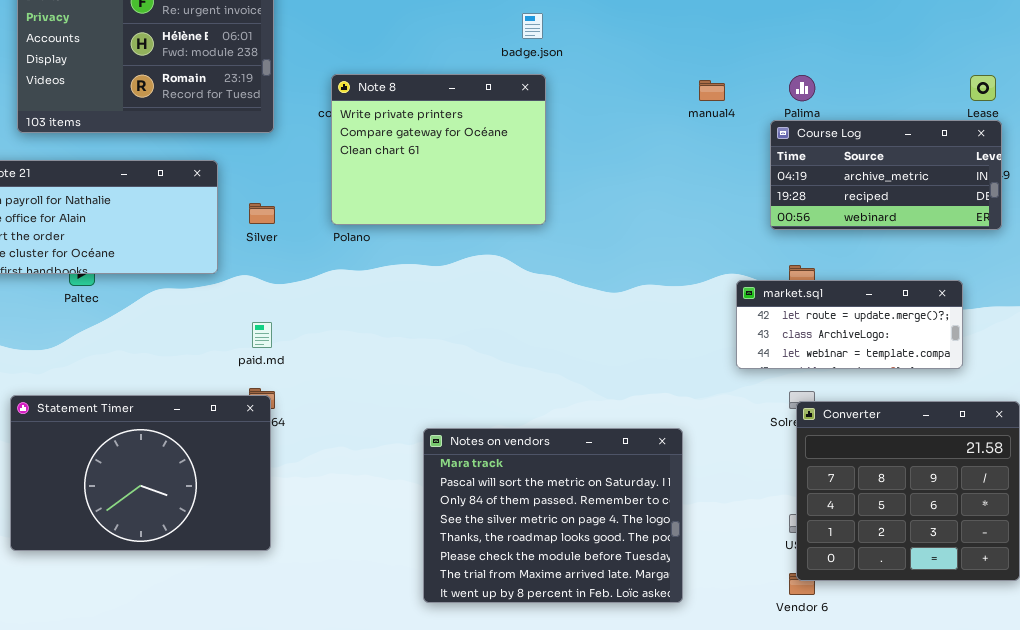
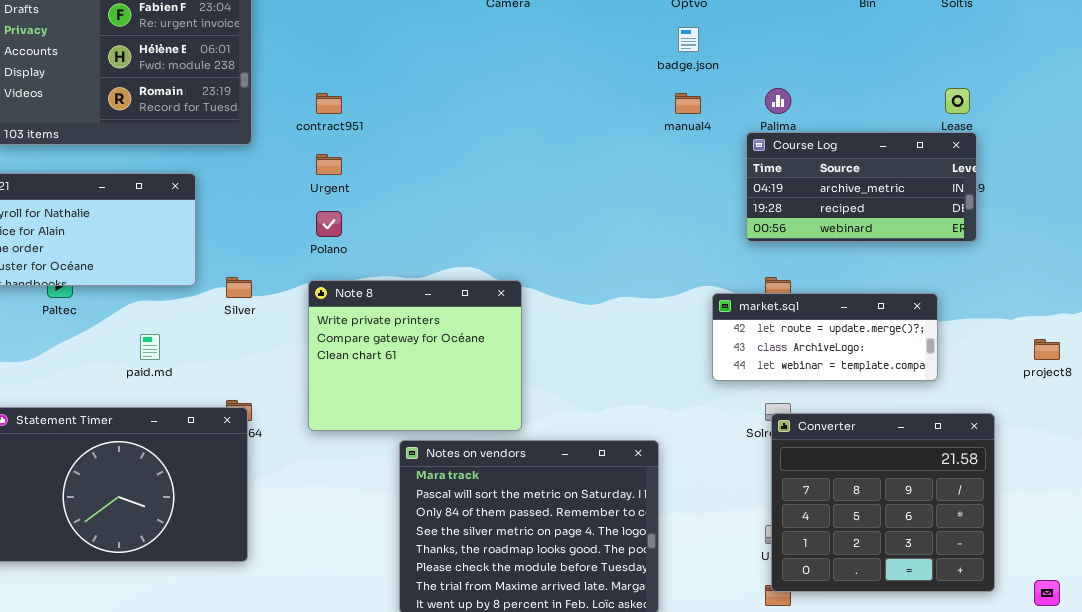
badge.json: [522,13,543,39] -> [678,27,699,52], moved
Note 8: [331,74,546,225] -> [308,280,522,431], moved
Silver: [249,203,275,224] -> [226,277,252,298], moved
paid.md: [252,322,272,348] -> [140,334,160,360], moved

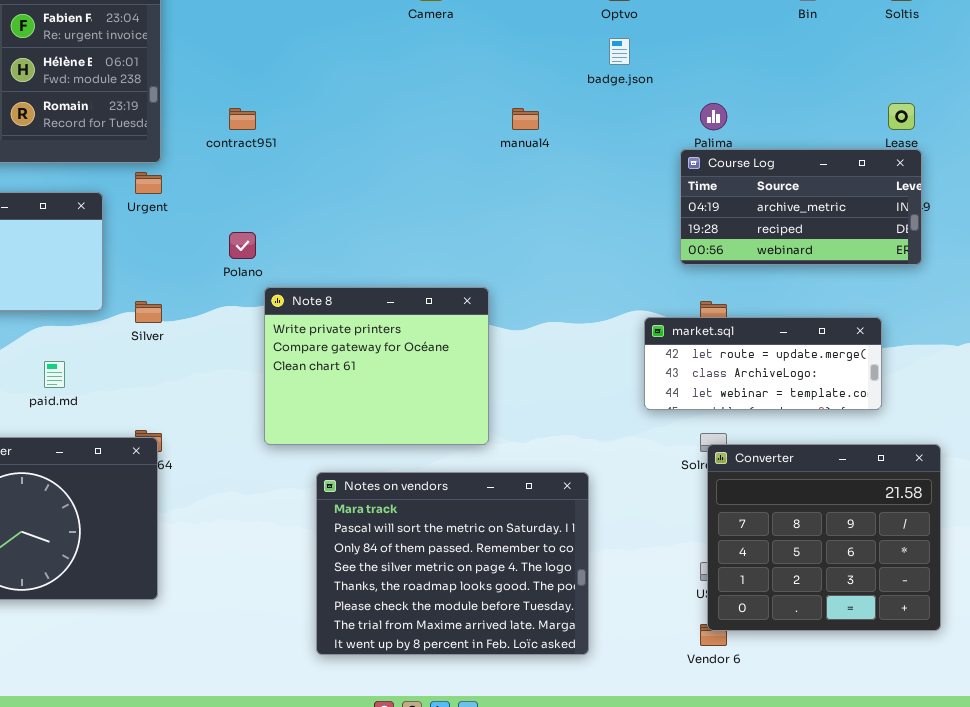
manual4: [675,93,701,114] -> [512,108,539,130], moved
Urgent: [316,154,342,175] -> [135,172,162,194], moved
Note 8: [308,280,522,431] -> [264,287,489,445], moved

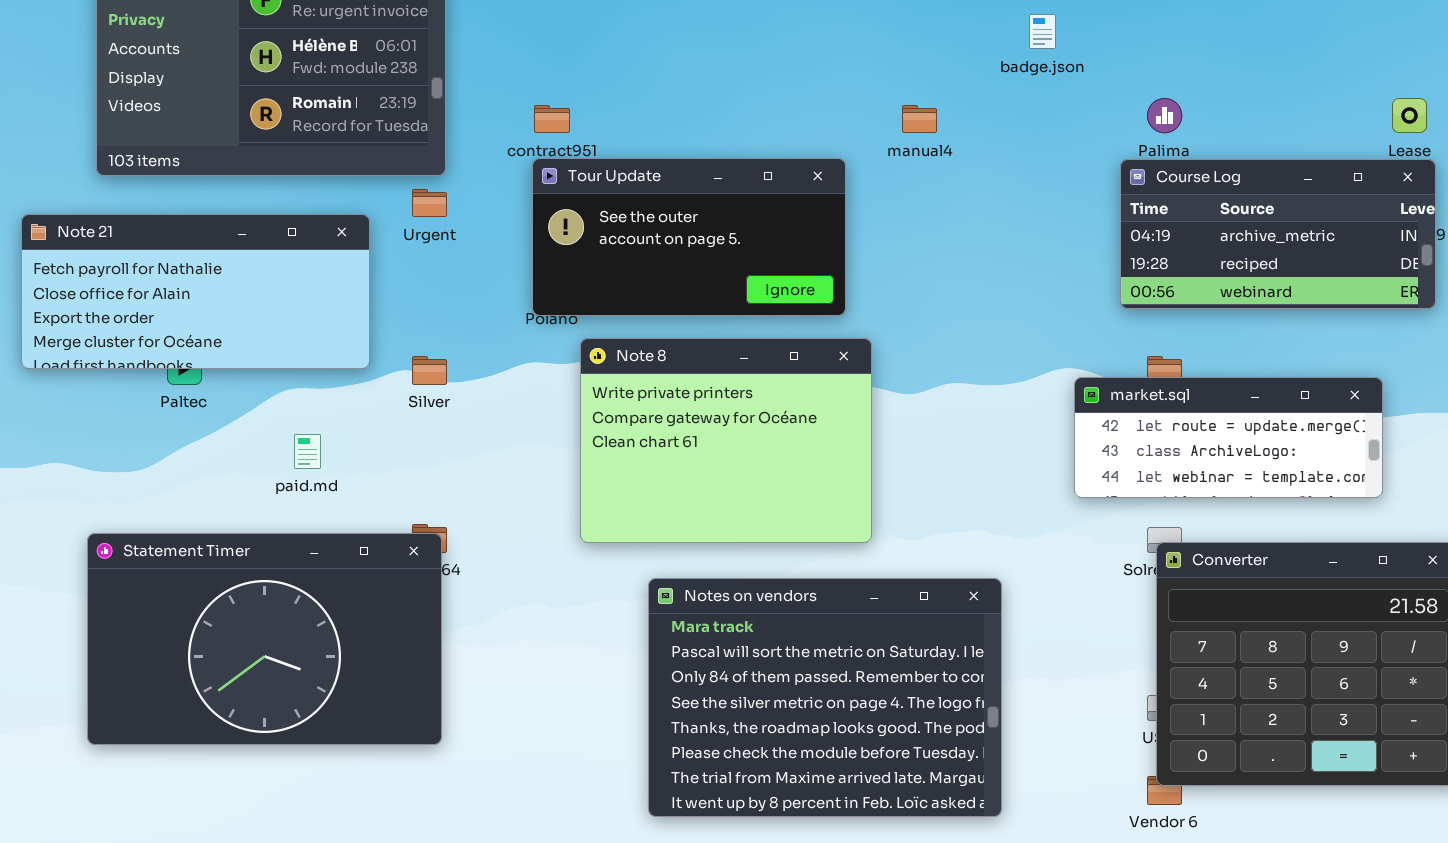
Tour Update: none -> [532,158,846,316], opened

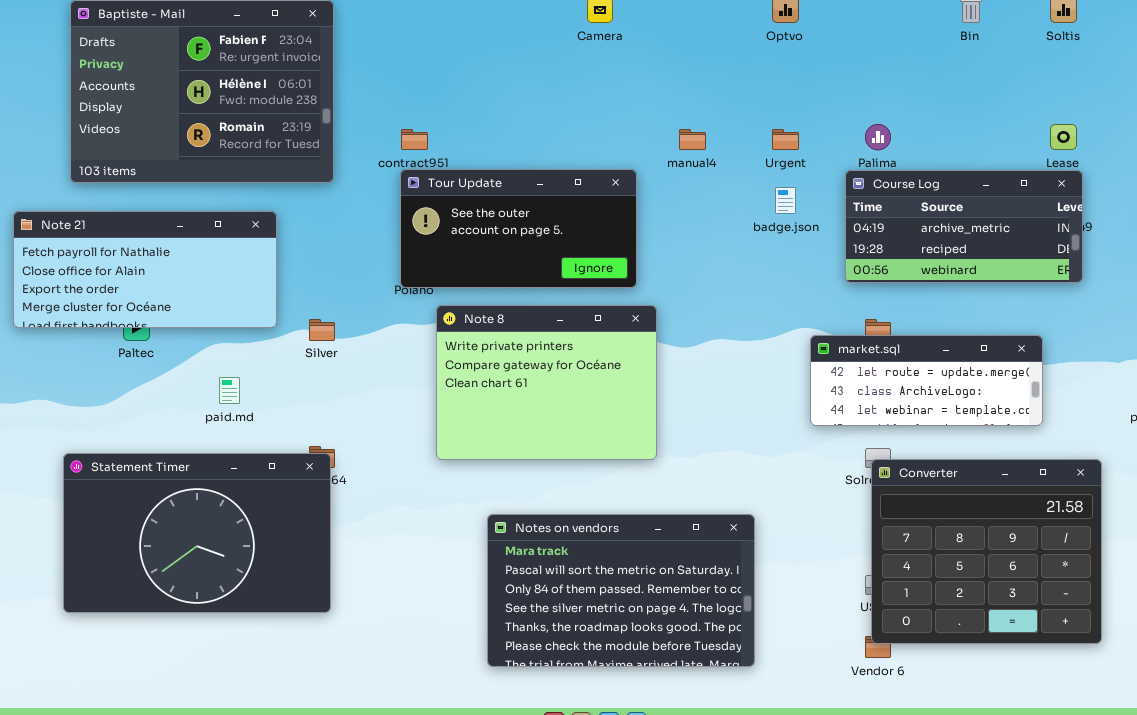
badge.json: [1029,14,1056,49] -> [775,187,796,214], moved
Urgent: [412,189,447,217] -> [772,129,799,150], moved
Notes on vendors: [648,578,1002,817] -> [487,514,755,667], resized

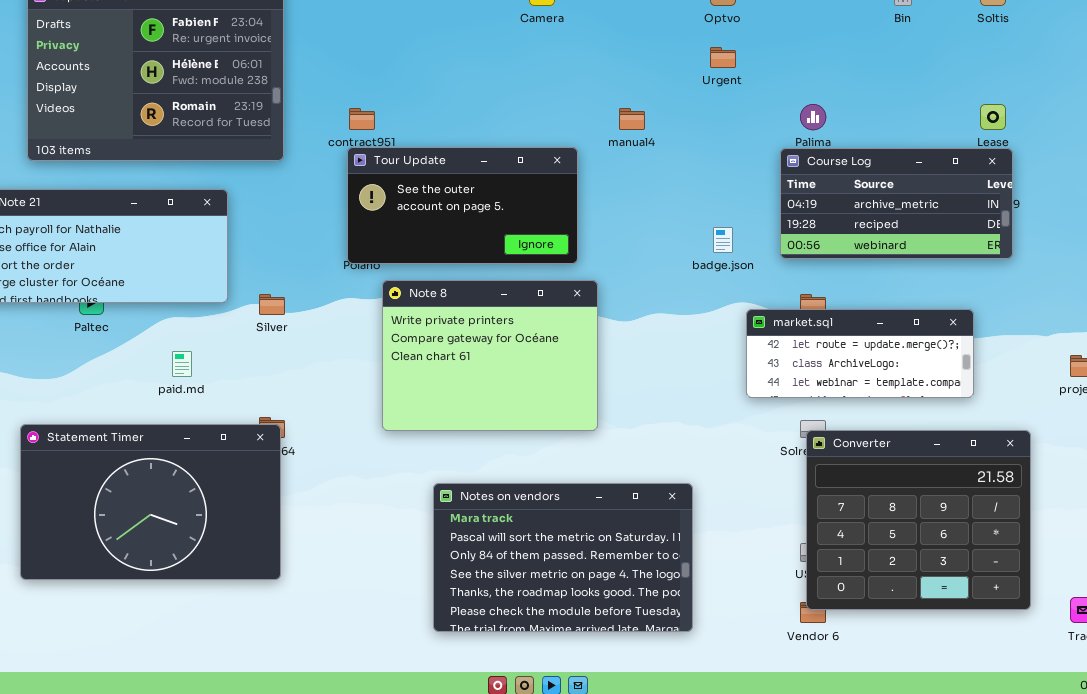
Urgent: [772,129,799,150] -> [710,47,736,68], moved
badge.json: [775,187,796,214] -> [713,227,733,253], moved

